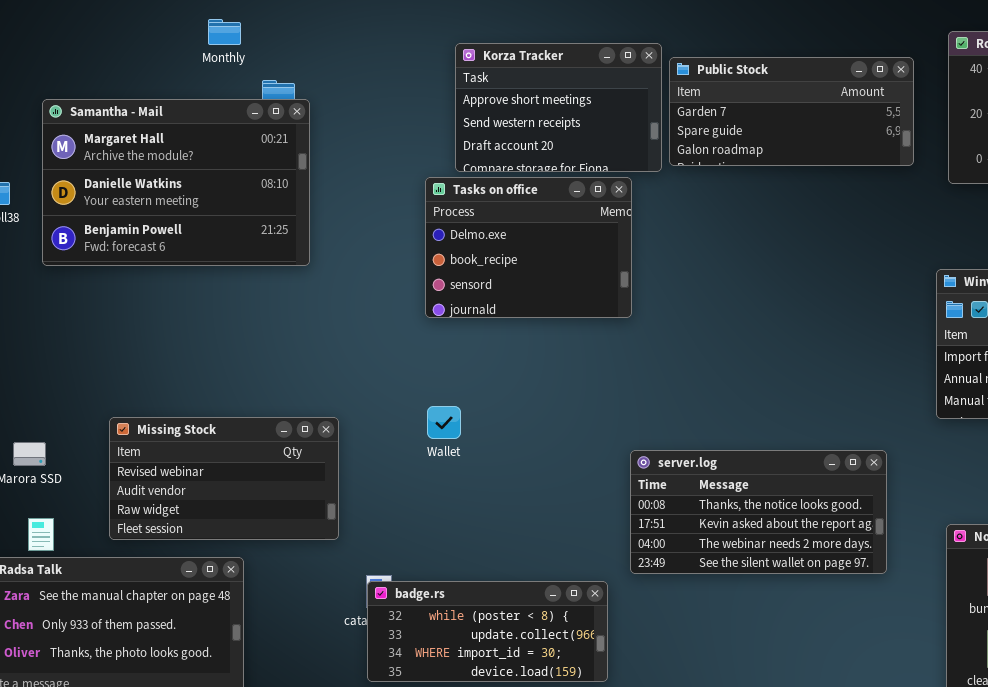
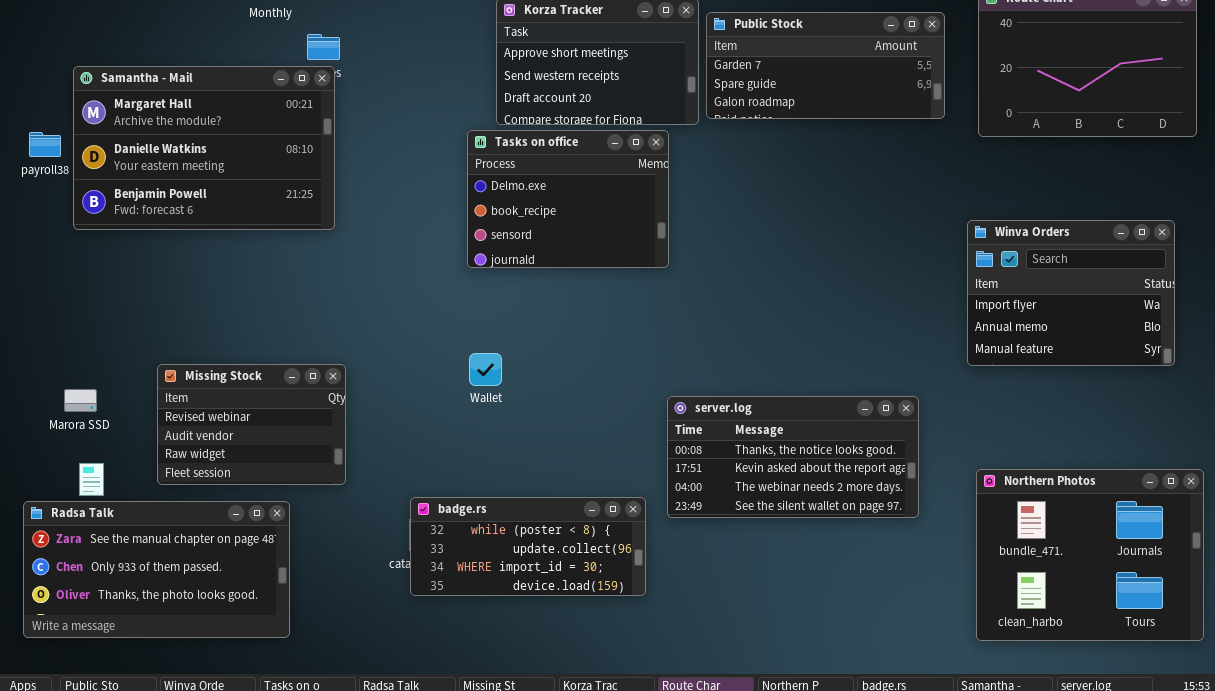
Samantha - Mail: [42,99,310,266] -> [73,66,335,230], moved
Missing Stock: [109,417,339,540] -> [157,364,346,485], resized
badge.rs: [367,581,608,682] -> [410,497,646,596], moved

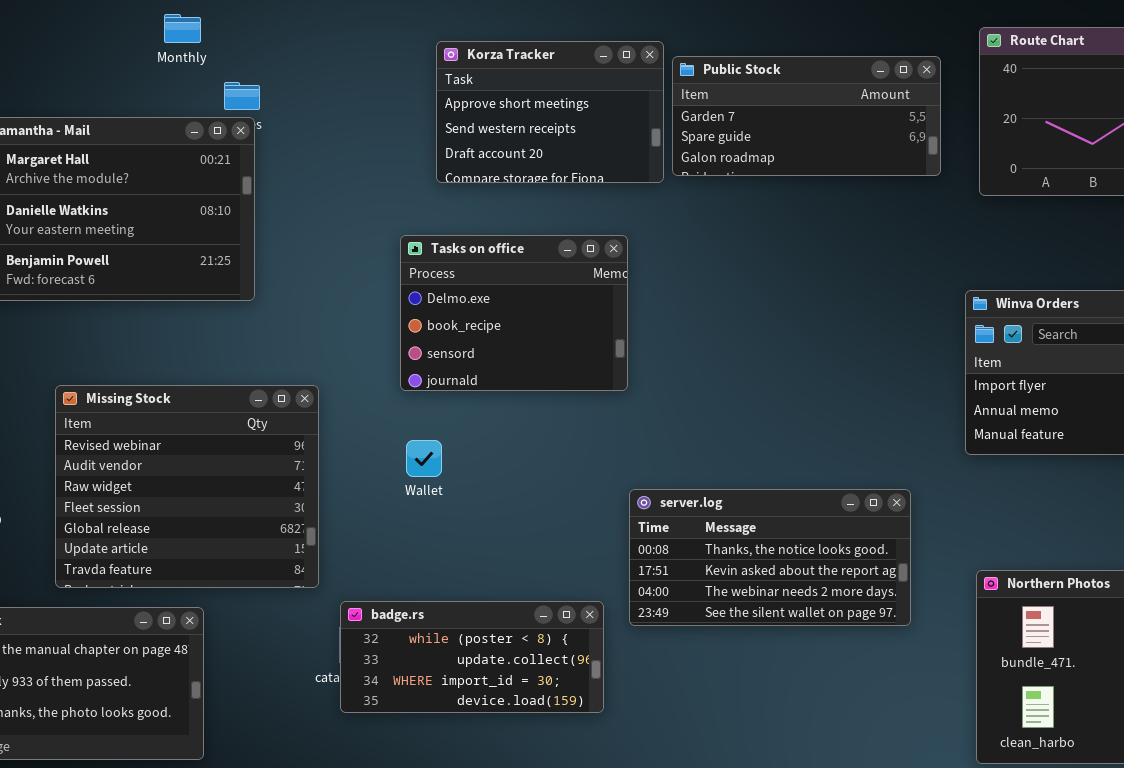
Tasks on office: [467,130,669,268] -> [400,235,628,391], moved
Missing Stock: [157,364,346,485] -> [55,385,319,588], resized

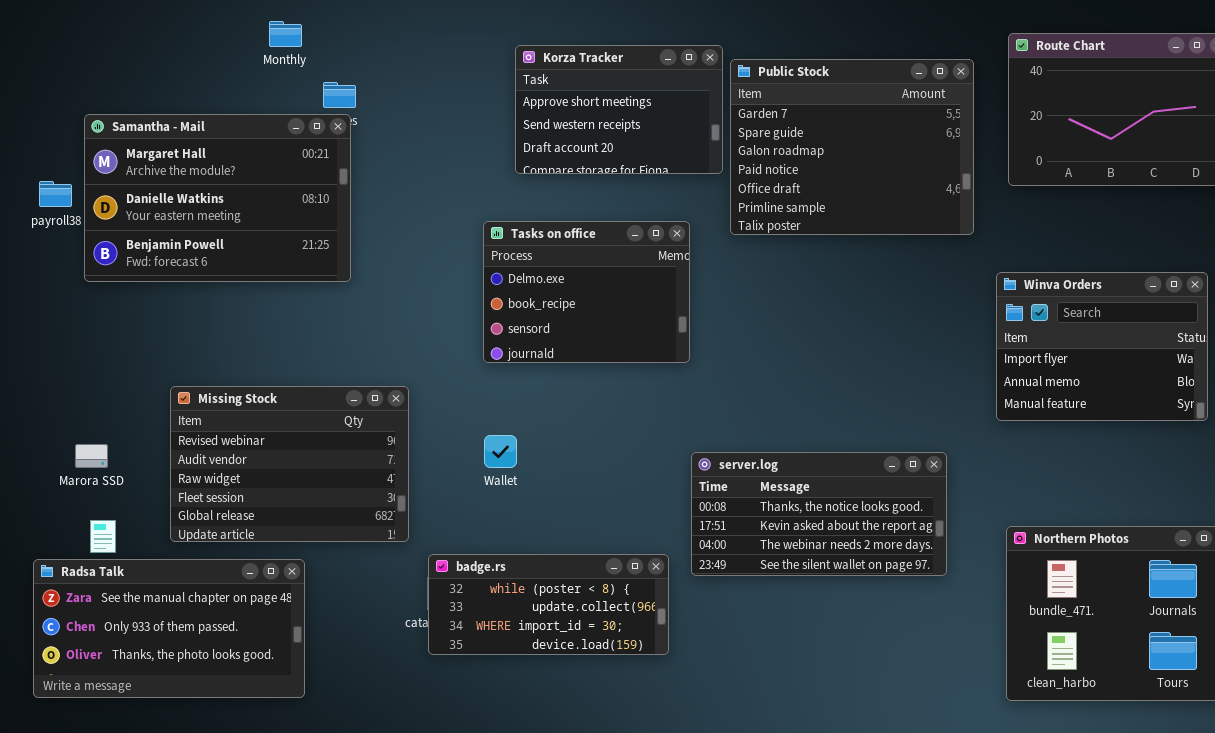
Public Stock: [672,56,941,176] -> [730,59,974,235], resized
Missing Stock: [55,385,319,588] -> [170,386,409,542], resized
Wallet: [406,440,442,477] -> [484,435,517,468], moved

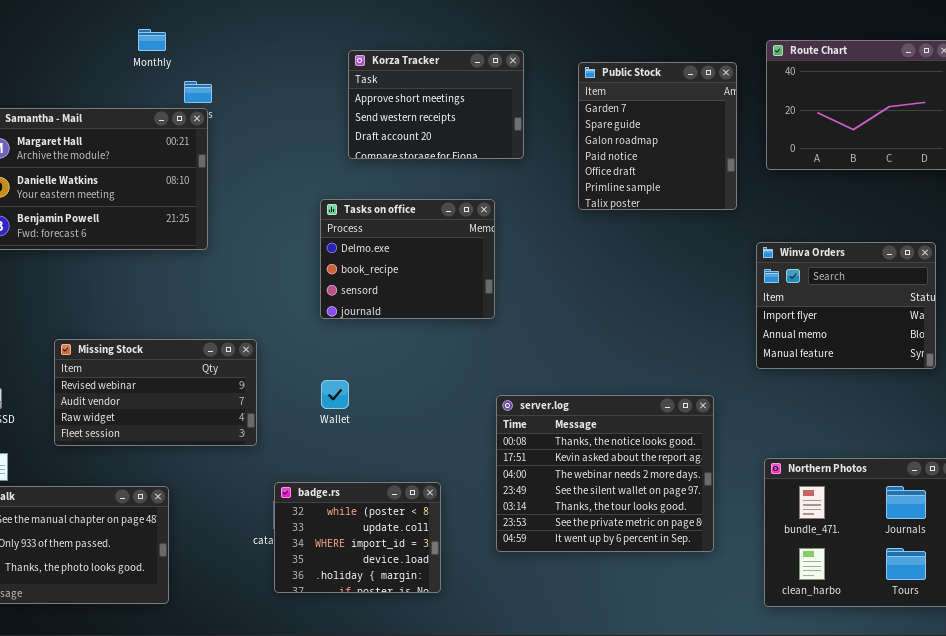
Public Stock: [730,59,974,235] -> [578,62,737,210], resized
Missing Stock: [170,386,409,542] -> [54,339,257,446], resized
server.log: [691,452,947,576] -> [496,395,714,552], resized
badge.rs: [428,554,669,655] -> [274,482,441,593], resized

